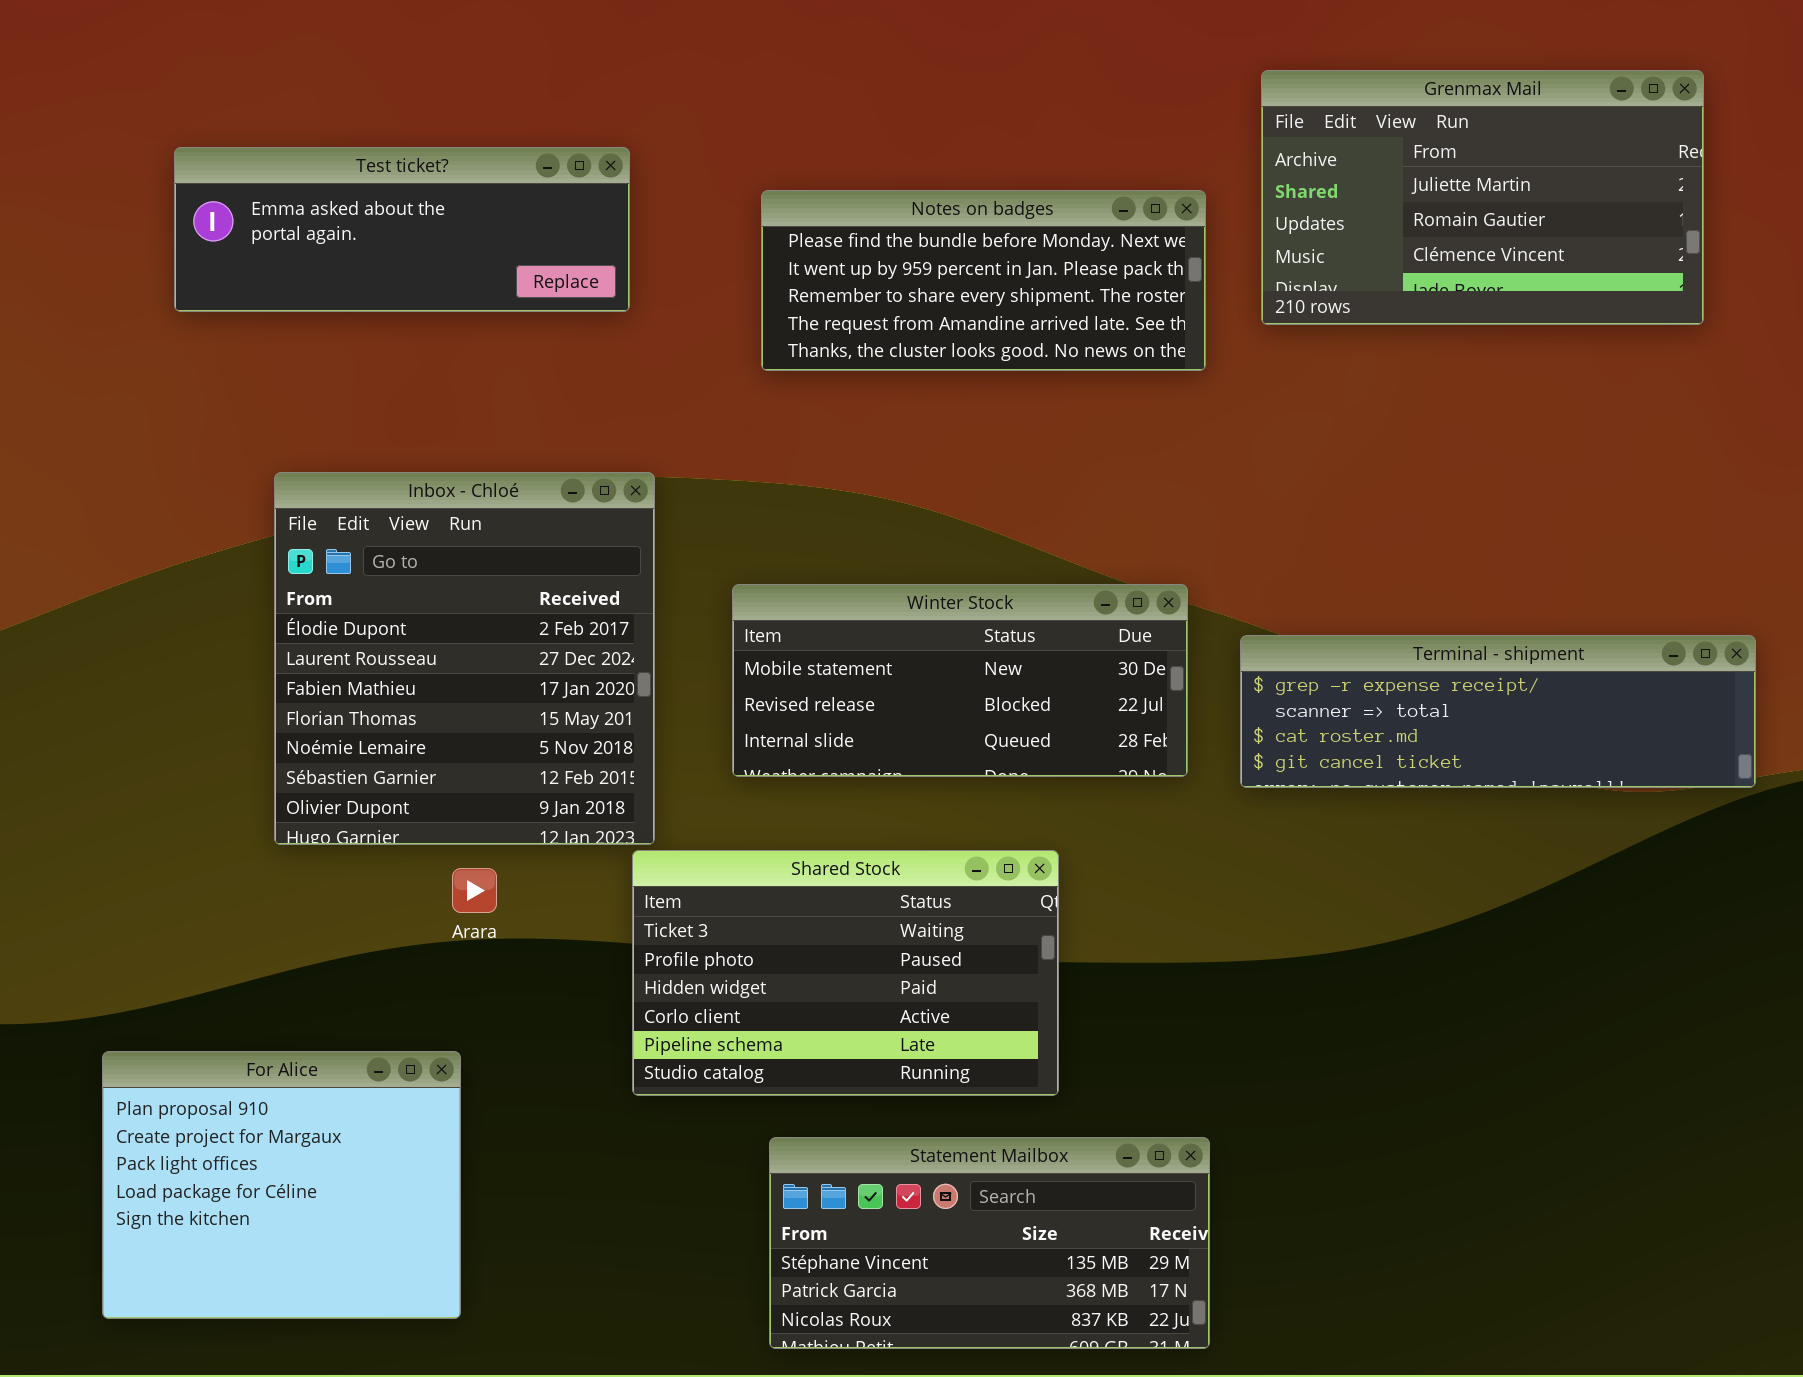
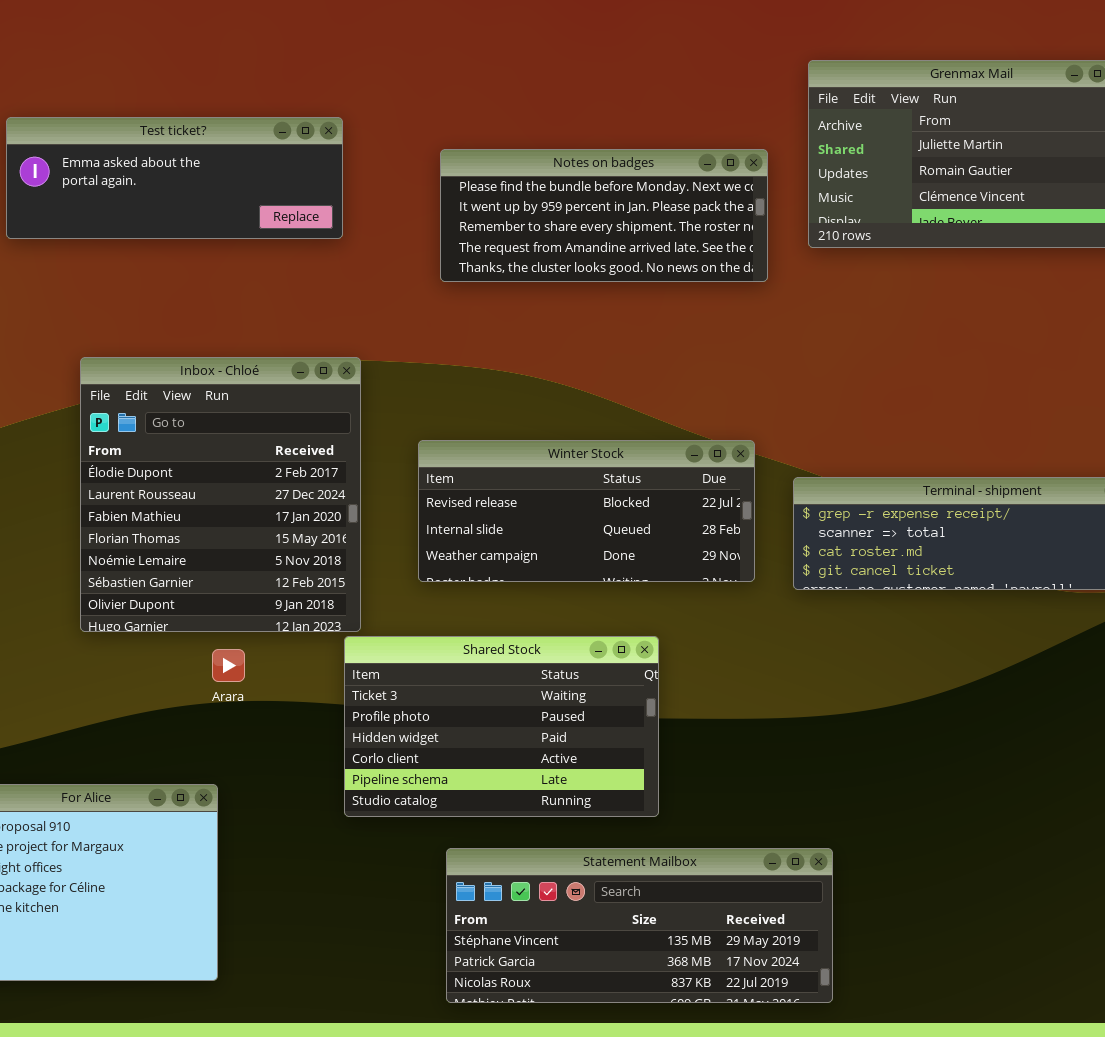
Winter Stock: [732,584,1188,777] -> [418,440,755,582], scrolled down 1 row
Statement Mailbox: [769,1137,1210,1349] -> [446,848,833,1003], resized

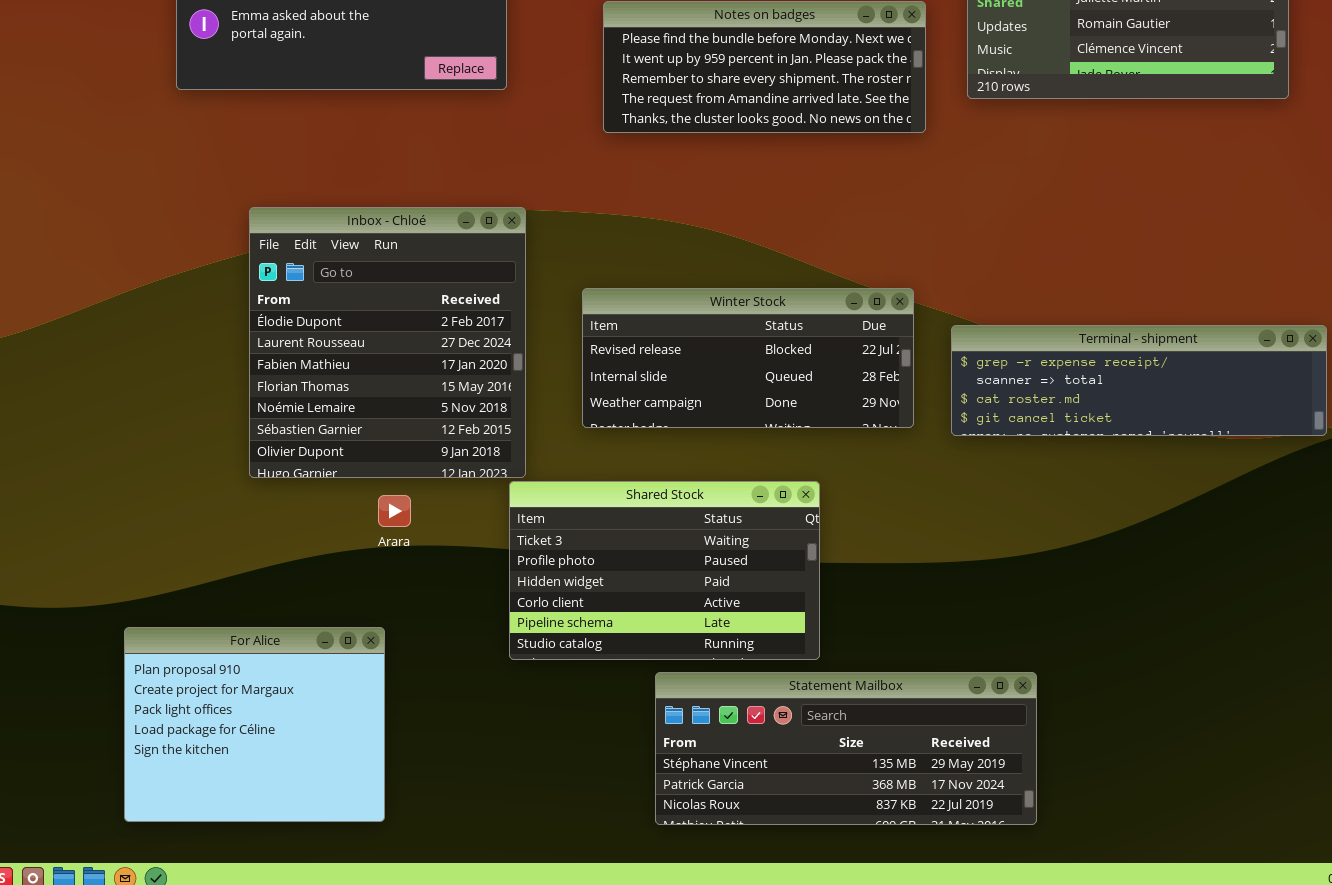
Statement Mailbox: [446,848,833,1003] -> [655,672,1037,825], moved

